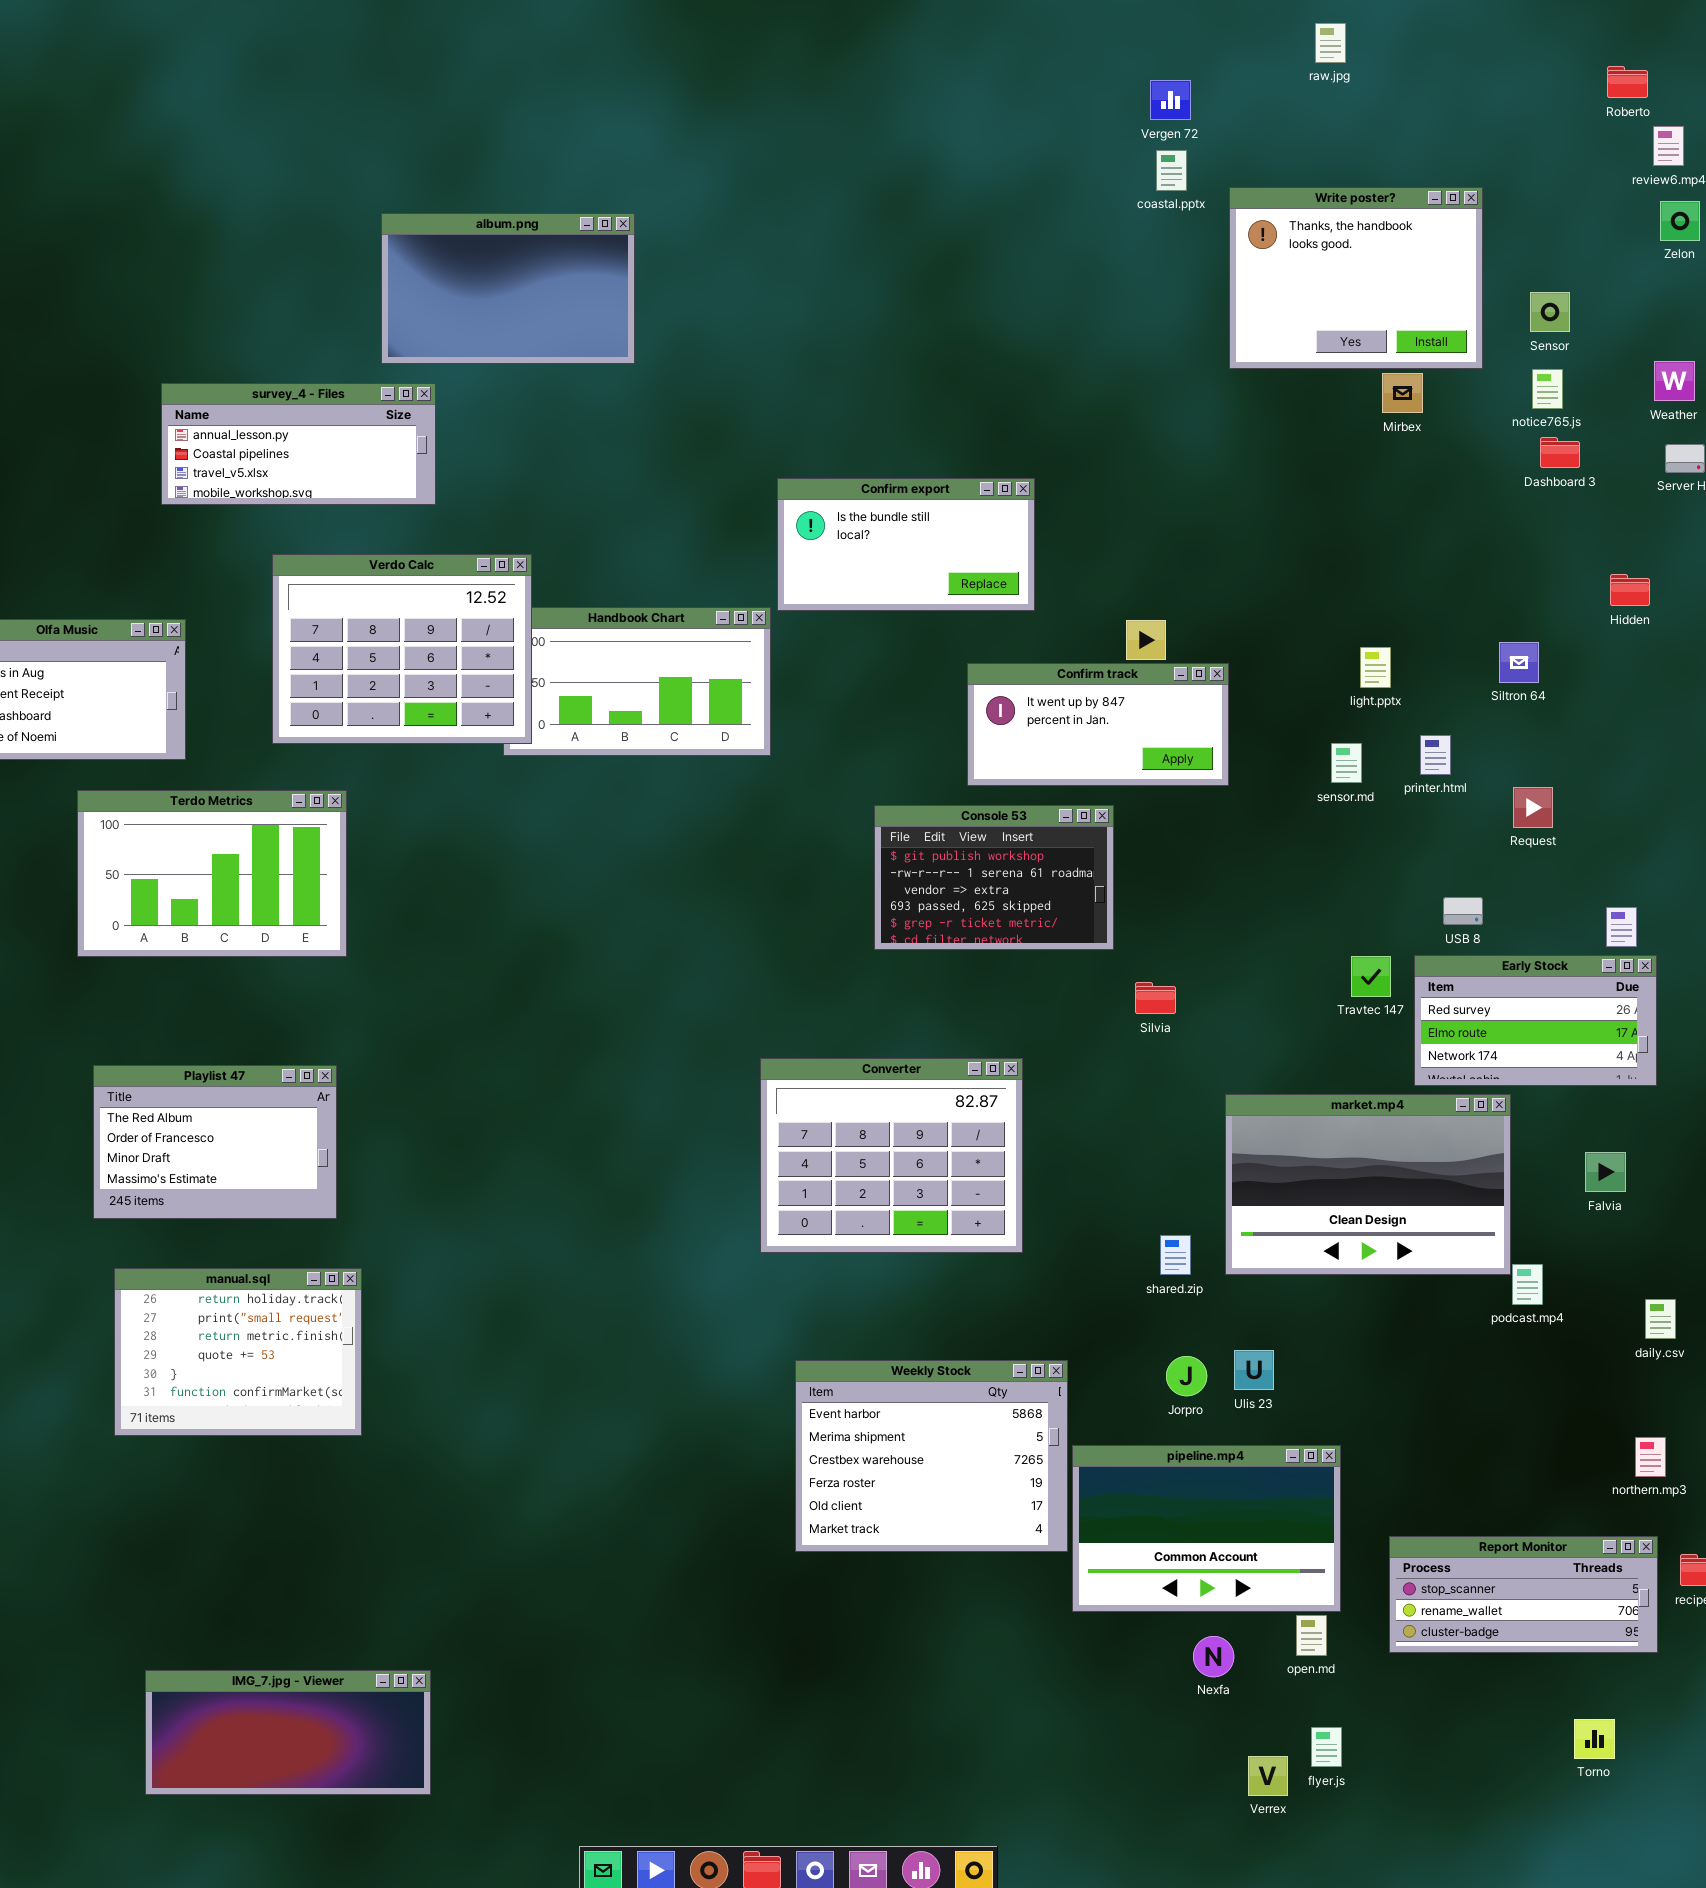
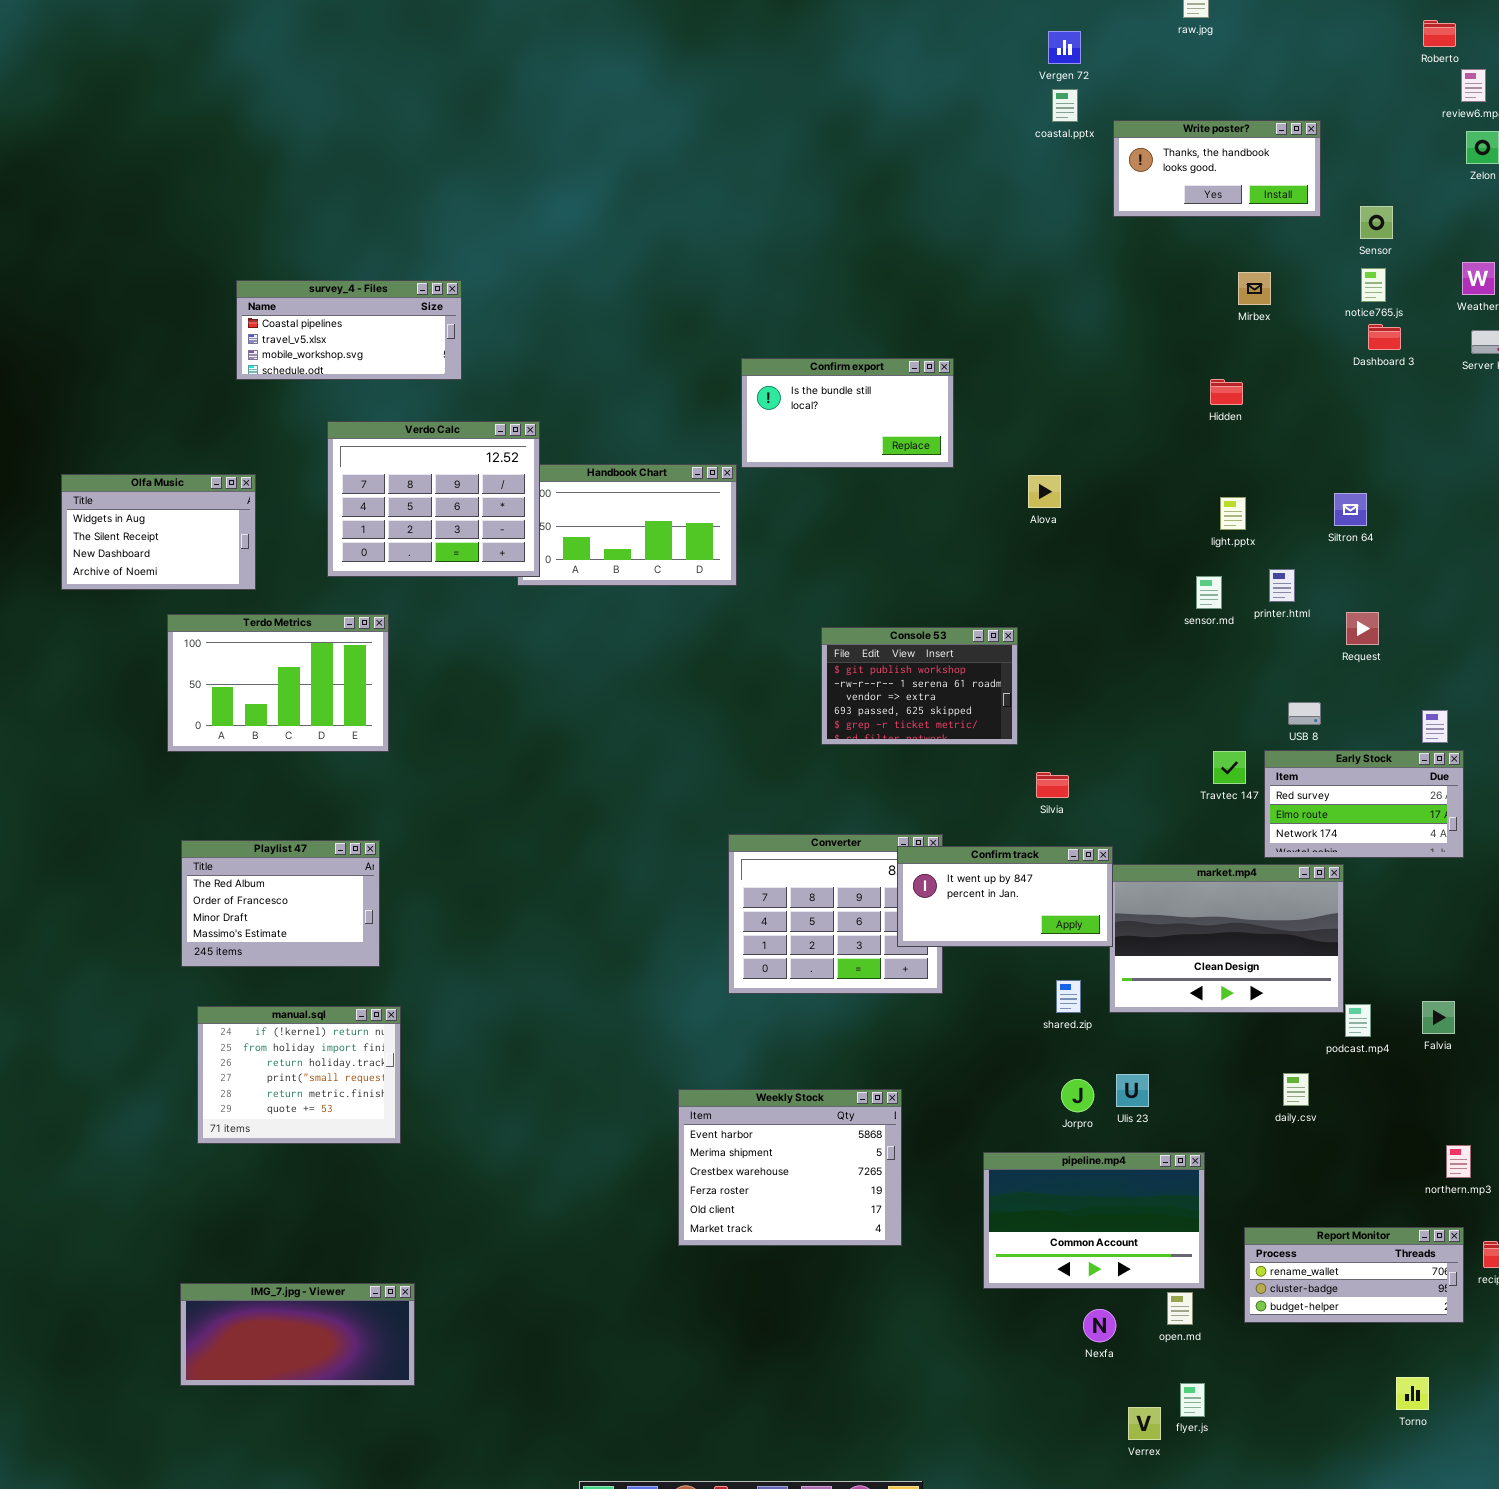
Write poster?: [1229,187,1483,369] -> [1113,120,1321,217], resized
album.png: [381,213,635,364] -> none, closed
survey_4 - Files: [161,383,436,505] -> [236,280,462,380], scrolled down 1 row
Hidden: [1610,574,1650,606] -> [1210,379,1243,405], moved
Confirm track: [967,663,1229,786] -> [897,846,1113,947], moved
Falvia: [1585,1152,1626,1192] -> [1422,1001,1455,1034], moved
manual.sql: [114,1268,362,1436] -> [197,1006,401,1144], scrolled up 2 rows
daily.csv: [1645,1299,1676,1339] -> [1283,1073,1309,1106], moved
Weekly Stock: [795,1360,1068,1552] -> [678,1089,902,1246], moved
Report Monitor: [1389,1536,1658,1653] -> [1244,1227,1464,1323], scrolled down 1 row
IMG_7.jpg - Viewer: [145,1670,431,1795] -> [180,1283,415,1386], moved

